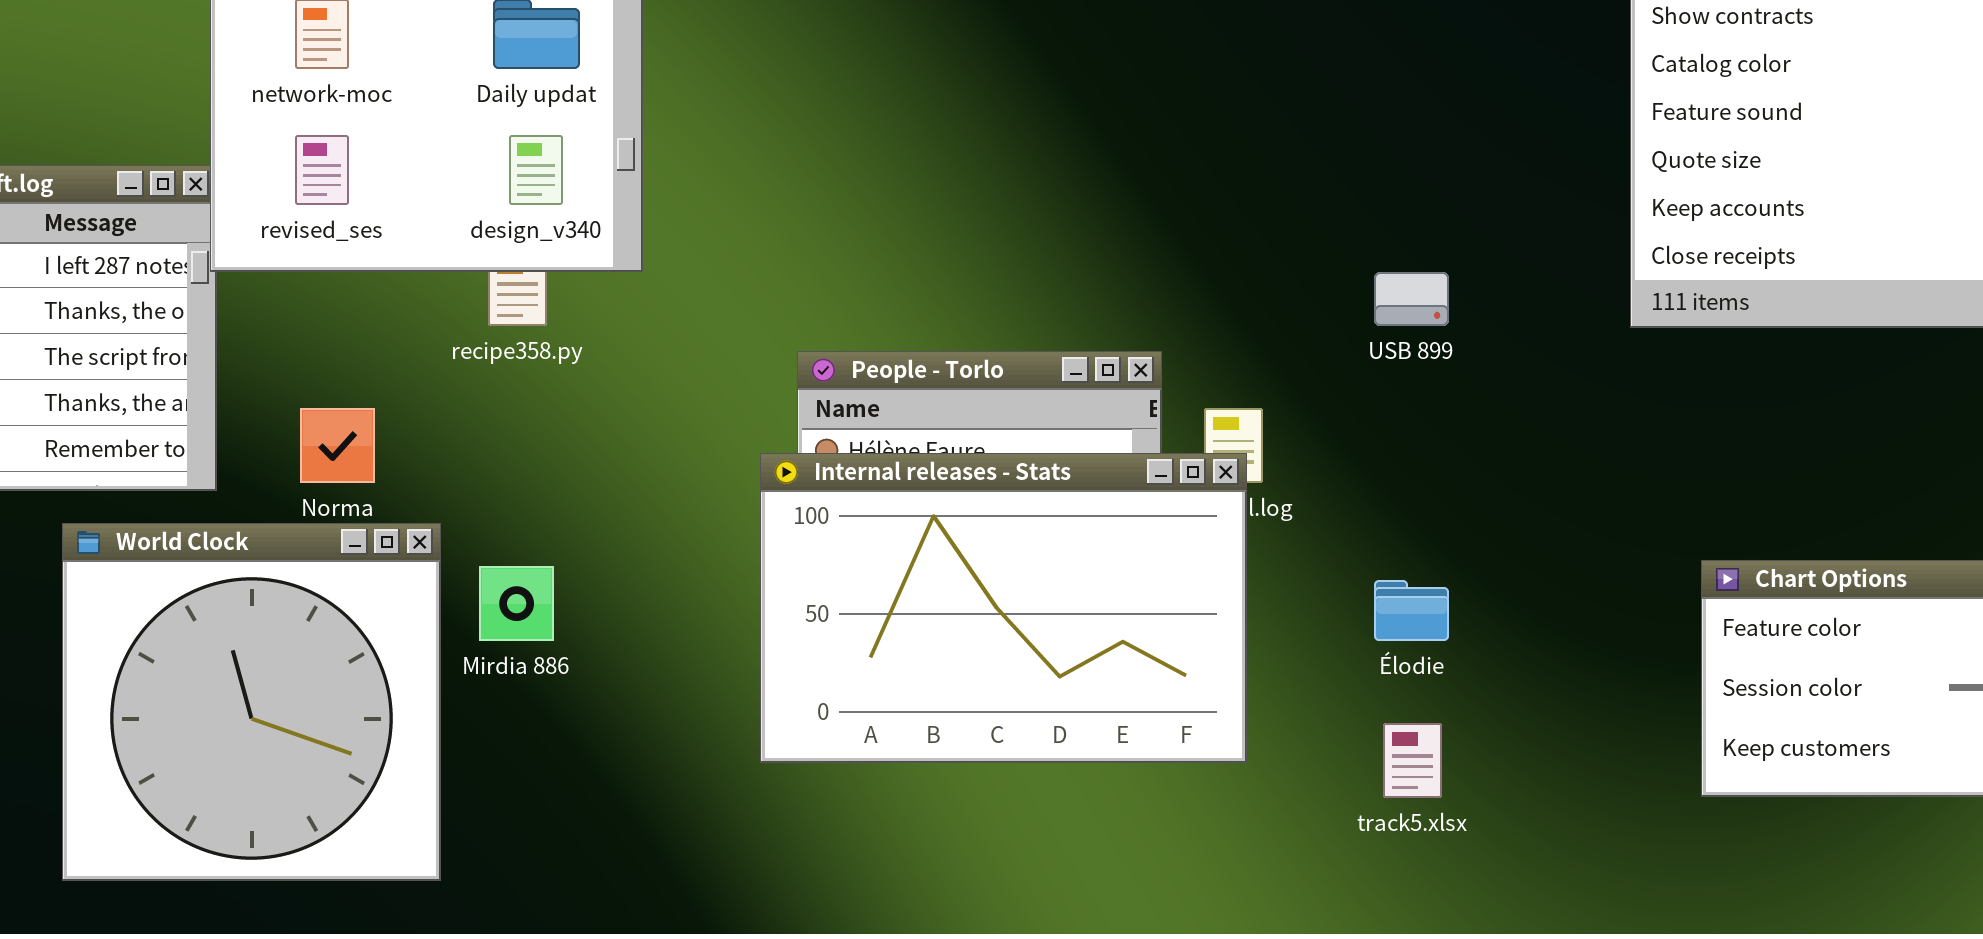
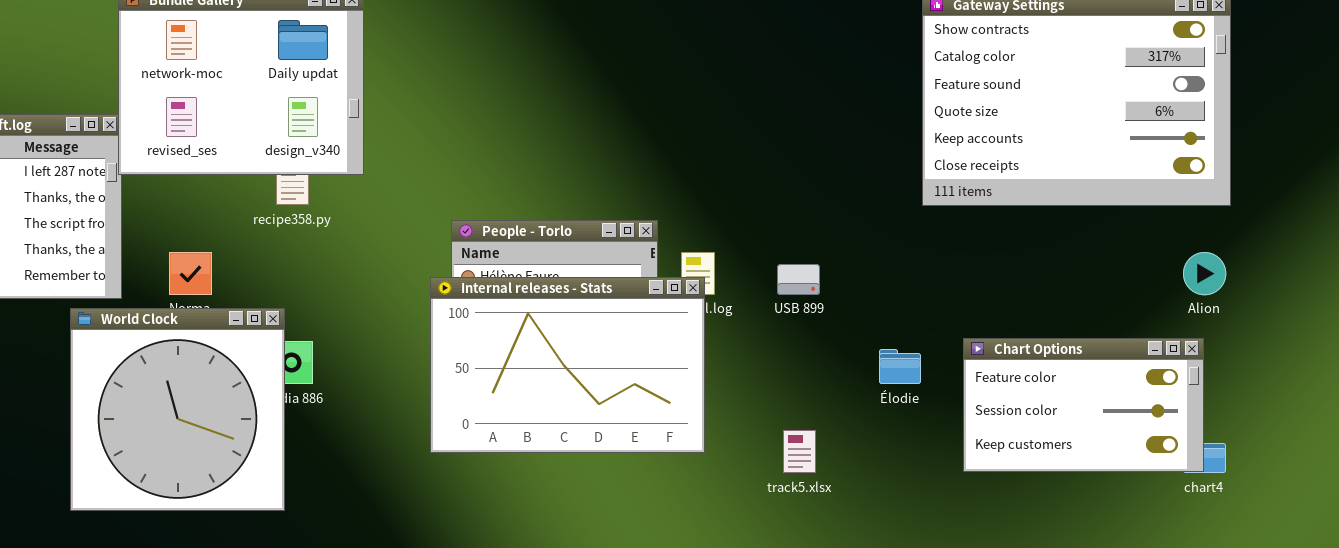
USB 899: [1374,272,1449,326] -> [777,264,820,295], moved
World Clock: [62,523,441,881] -> [70,308,285,511], moved
Élodie: [1374,580,1449,641] -> [879,349,921,384], moved

